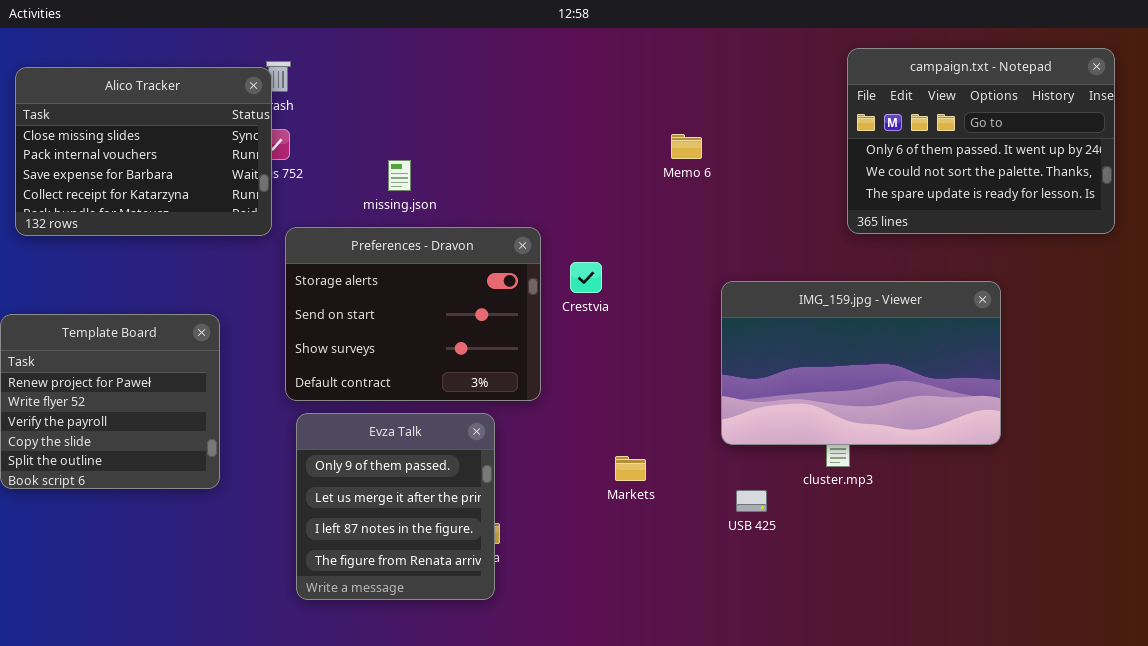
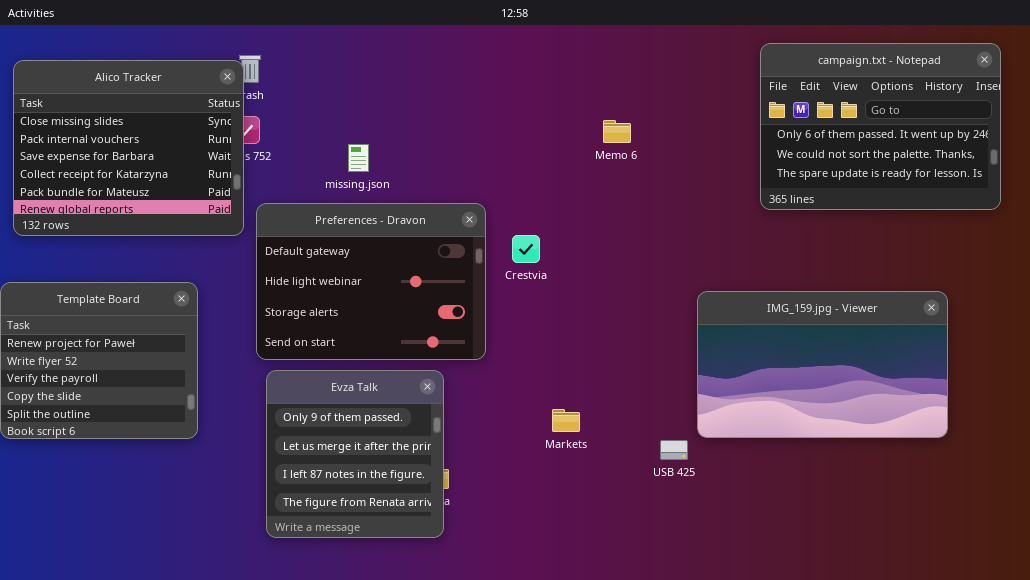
Alico Tracker: [15,67,272,236] -> [13,60,244,236], resized
Preferences - Dravon: [285,227,541,401] -> [256,203,486,360], scrolled up 2 rows
IMG_159.jpg - Viewer: [721,281,1001,445] -> [697,291,948,438], moved

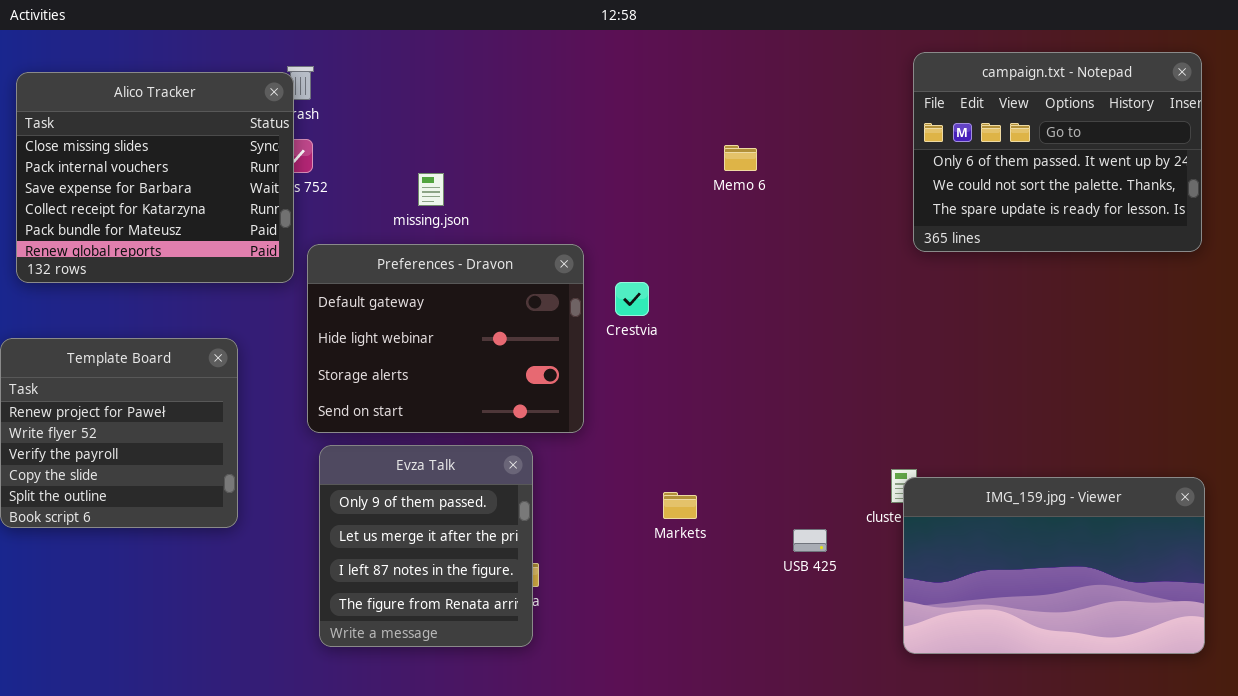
IMG_159.jpg - Viewer: [697,291,948,438] -> [903,477,1205,654], moved

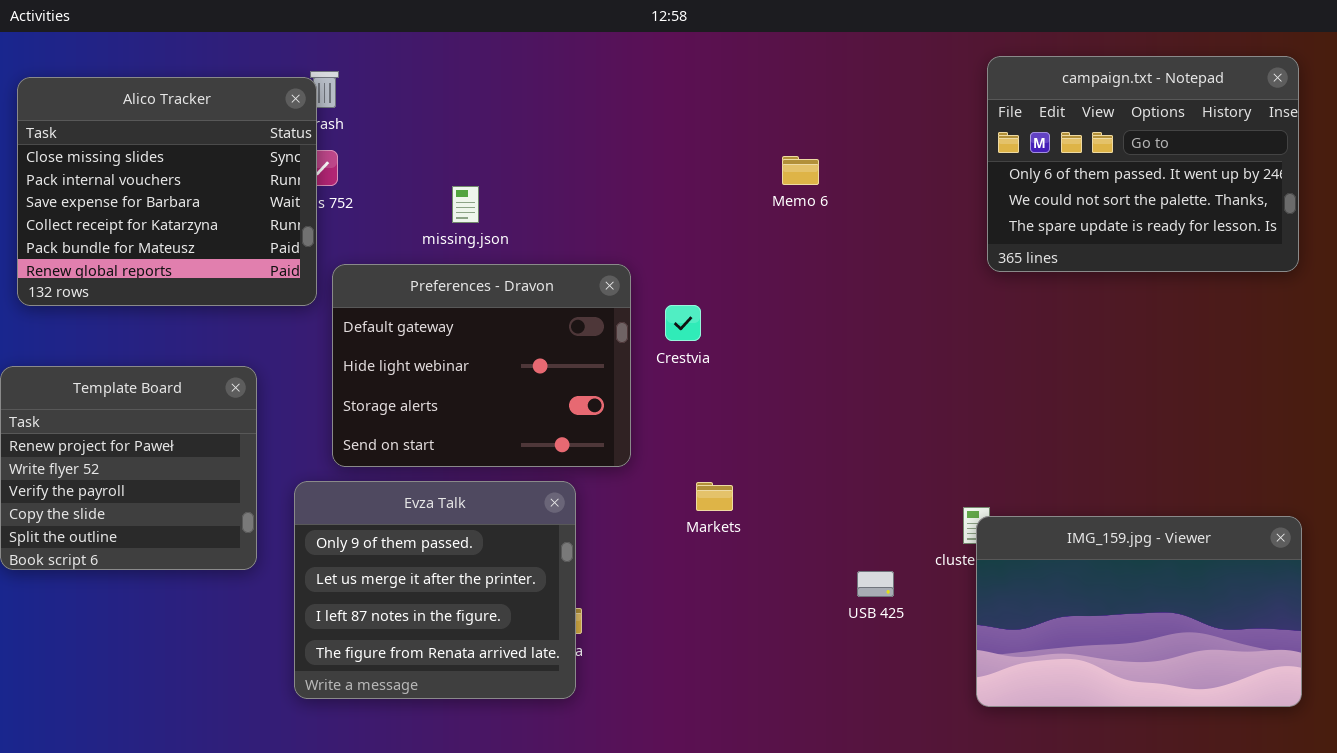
Evza Talk: [319,445,533,647] -> [294,481,576,699], resized
Markets: [663,492,697,519] -> [696,482,733,511], moved

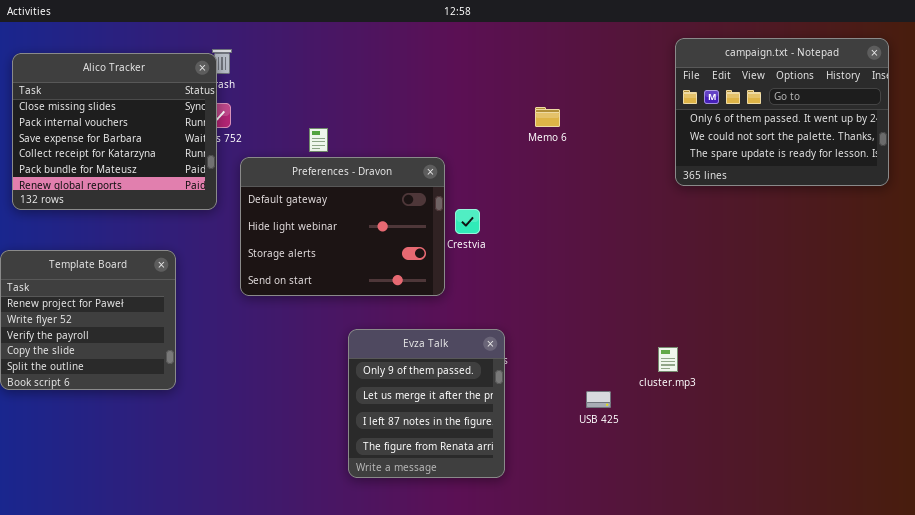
Preferences - Dravon: [332,264,631,467] -> [240,157,445,296], moved
Evza Talk: [294,481,576,699] -> [348,329,505,478], moved, resized
IMG_159.jpg - Viewer: [976,516,1302,707] -> none, closed

